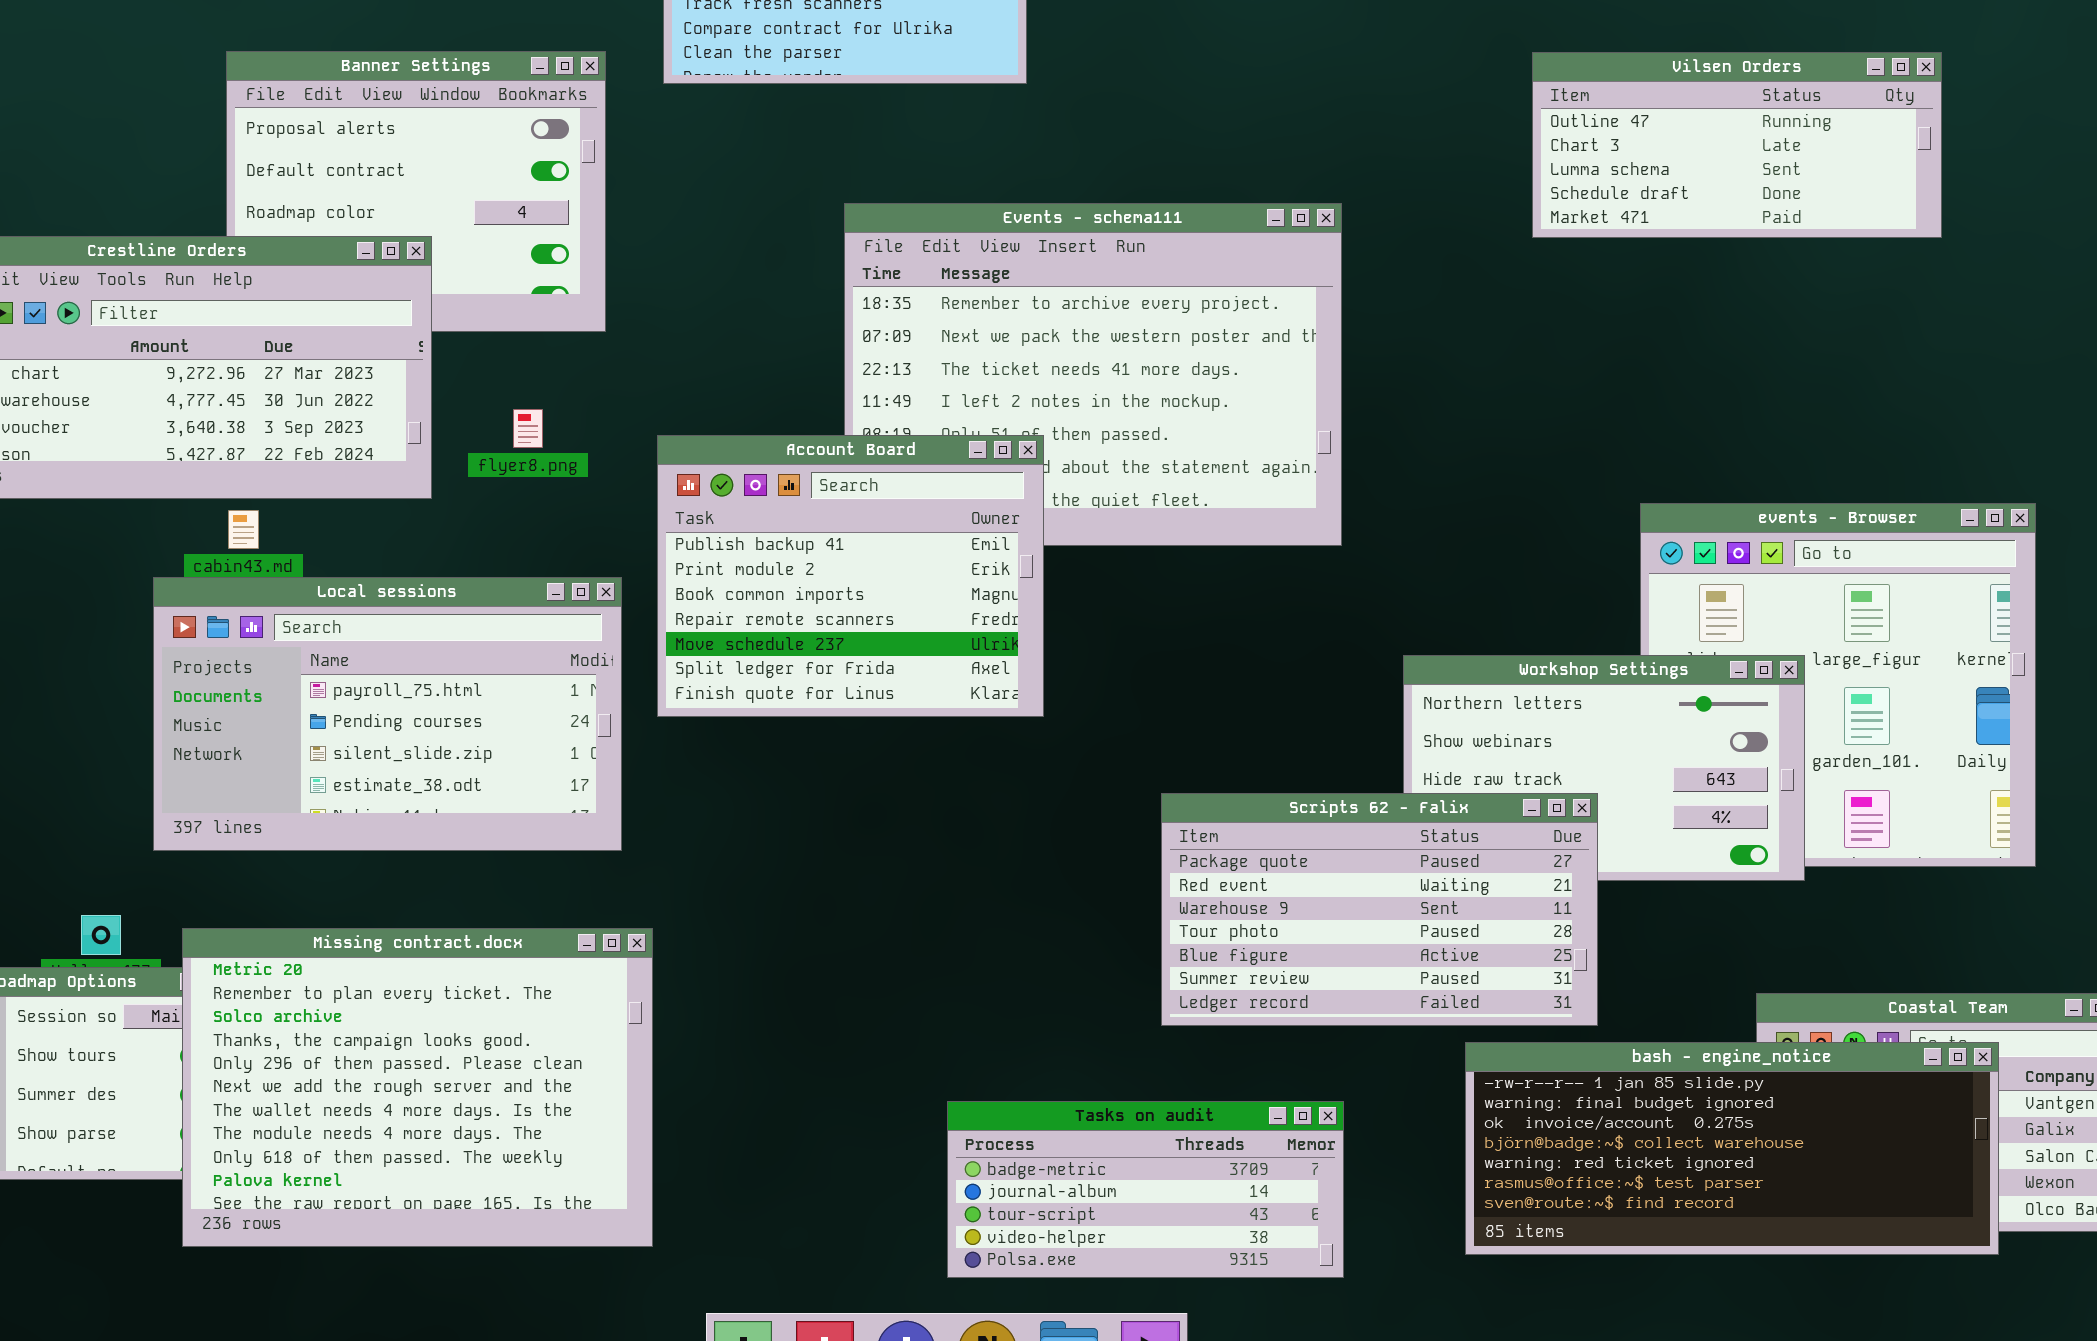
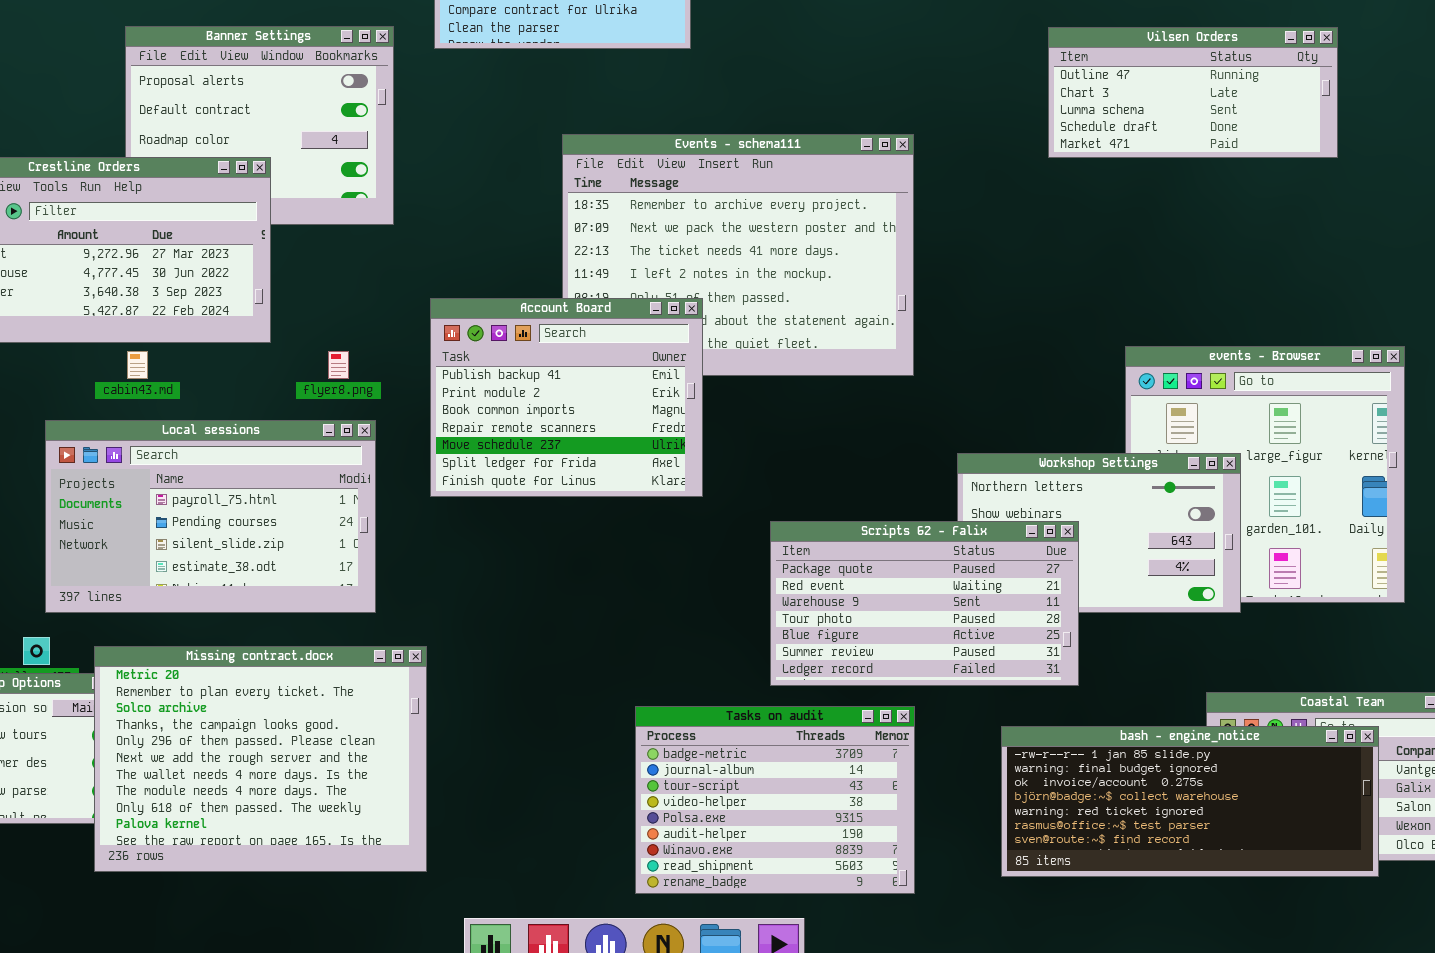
flyer8.png: [513,409,543,448] -> [328,351,349,379], moved
Local sessions: [153,577,622,851] -> [45,420,376,613], moved
Scripts 62 - Falix: [1161,793,1598,1026] -> [770,521,1079,686], moved
Tasks on audit: [947,1101,1344,1278] -> [635,706,915,894], resized

